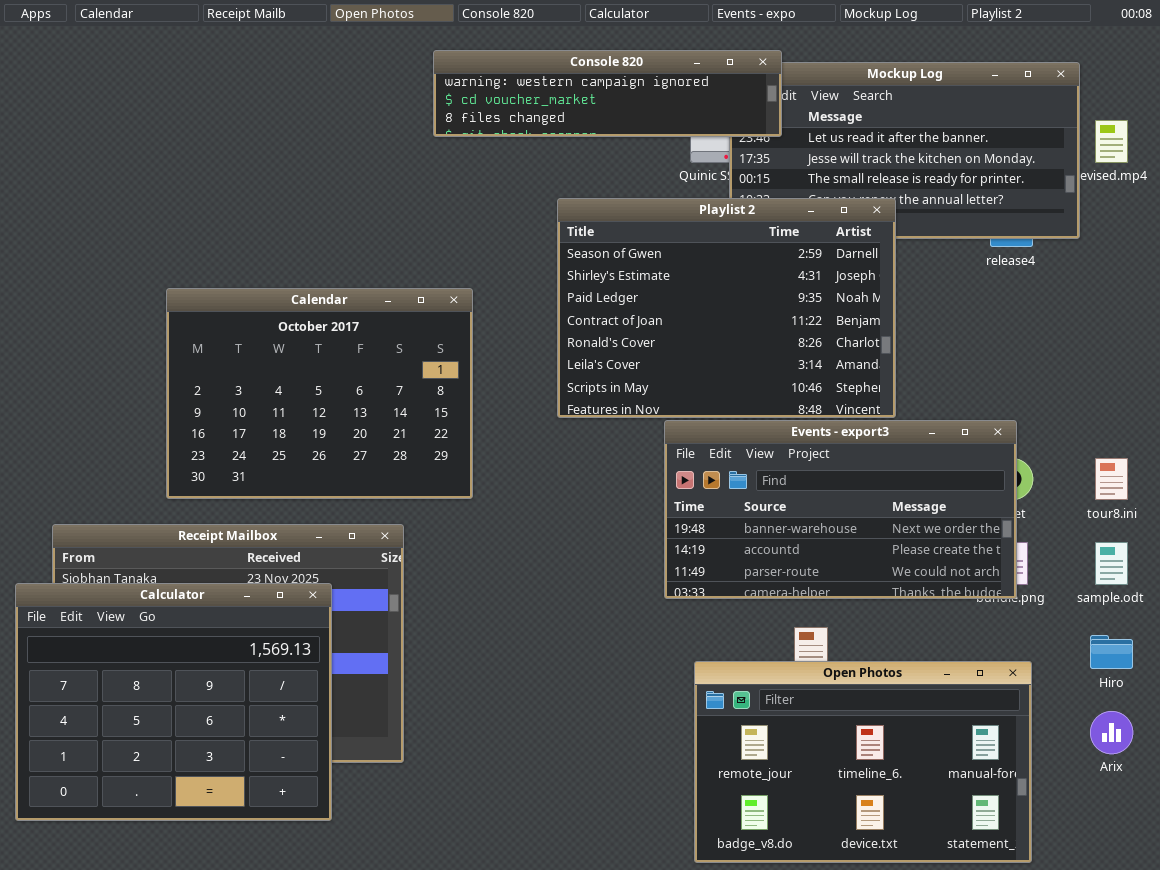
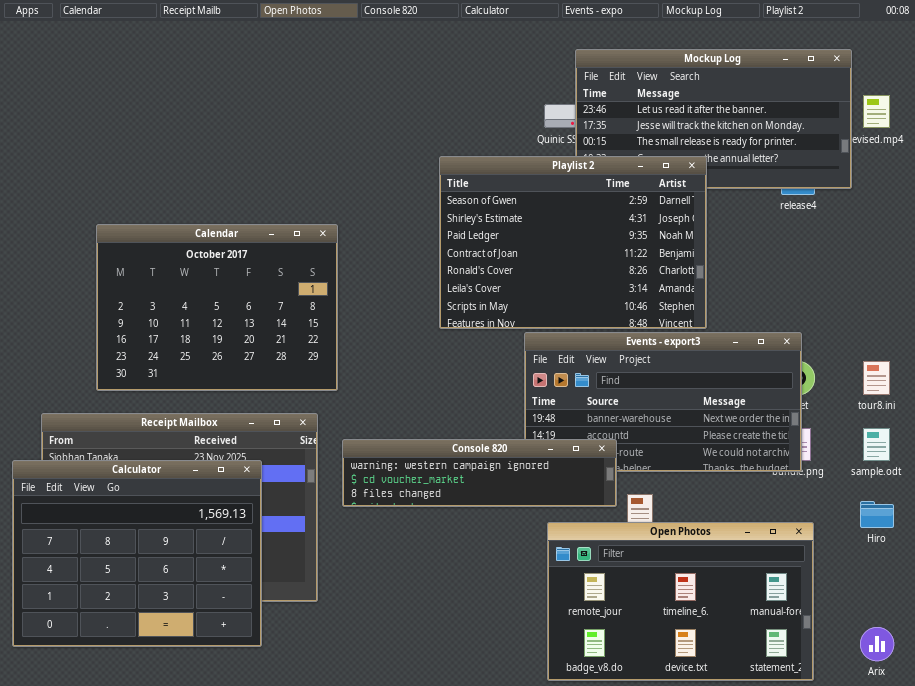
Console 820: [433,50,782,137] -> [342,439,617,507], moved
Calendar: [166,288,473,499] -> [96,224,338,391], moved
Arix: [1090,711,1133,754] -> [860,627,894,661], moved

